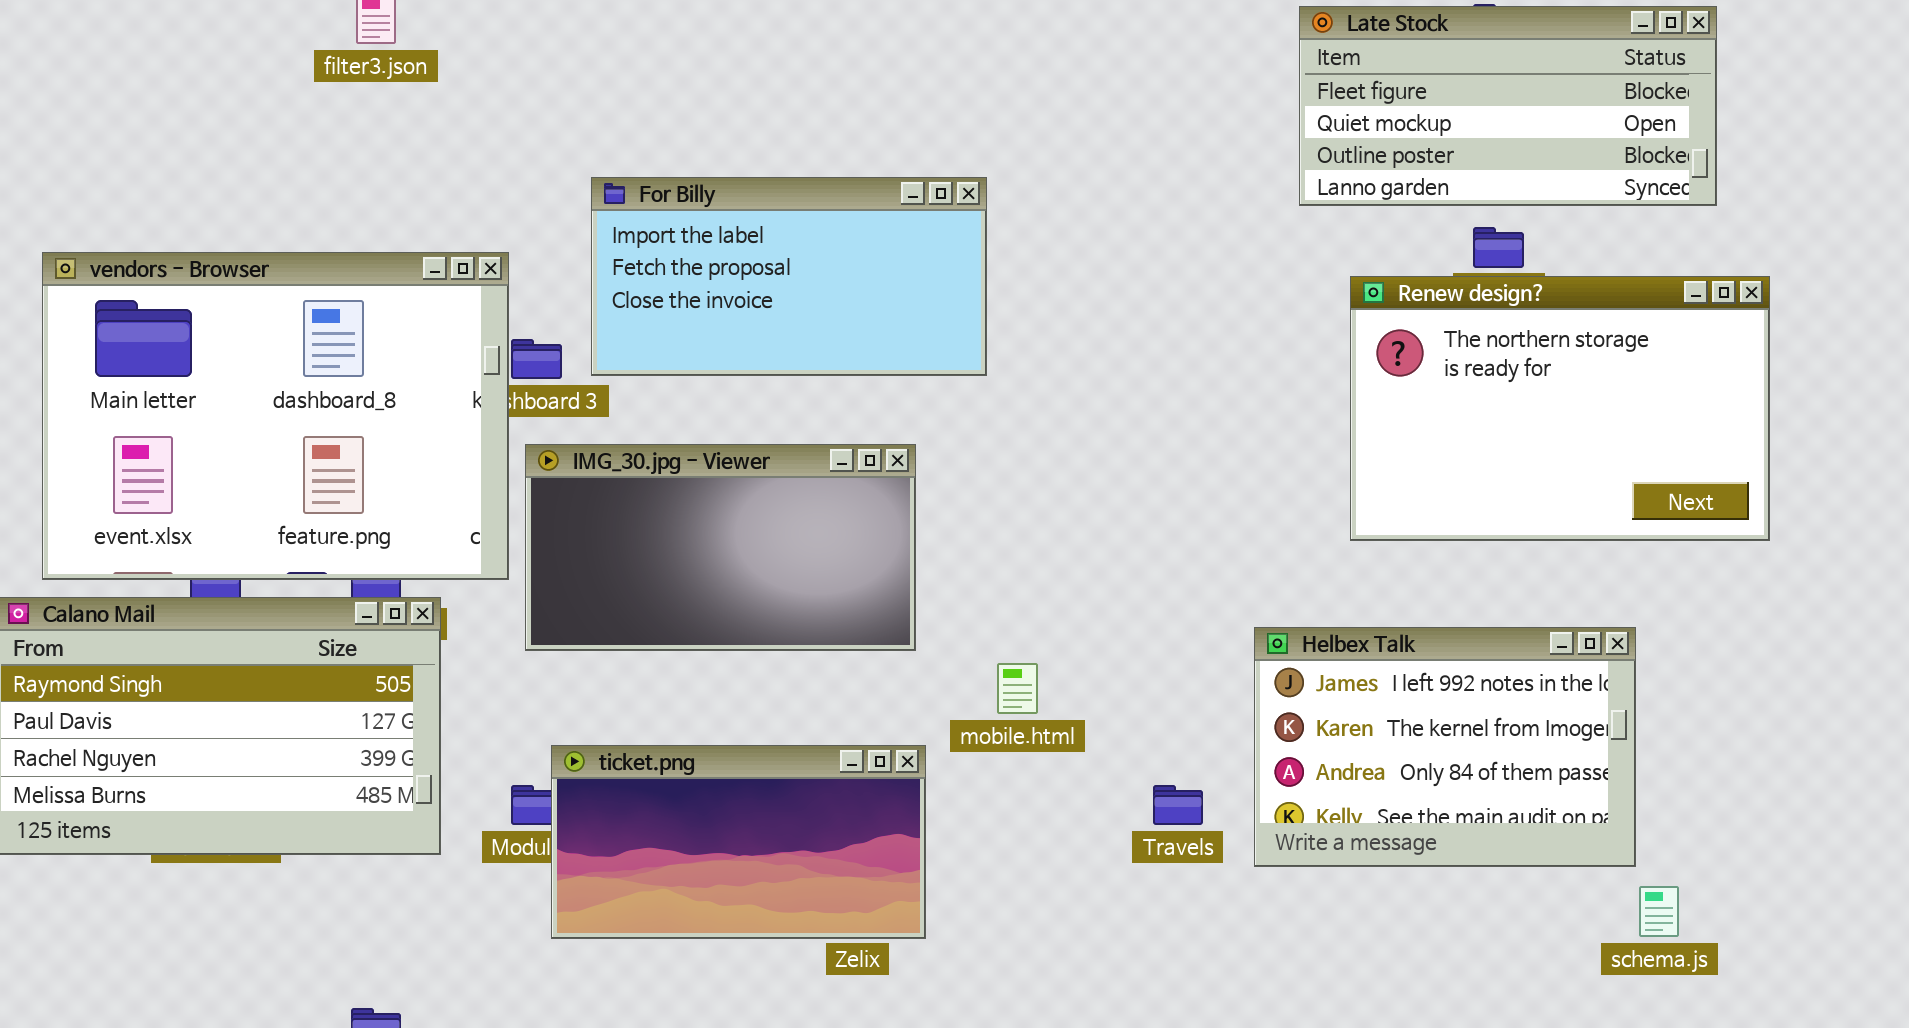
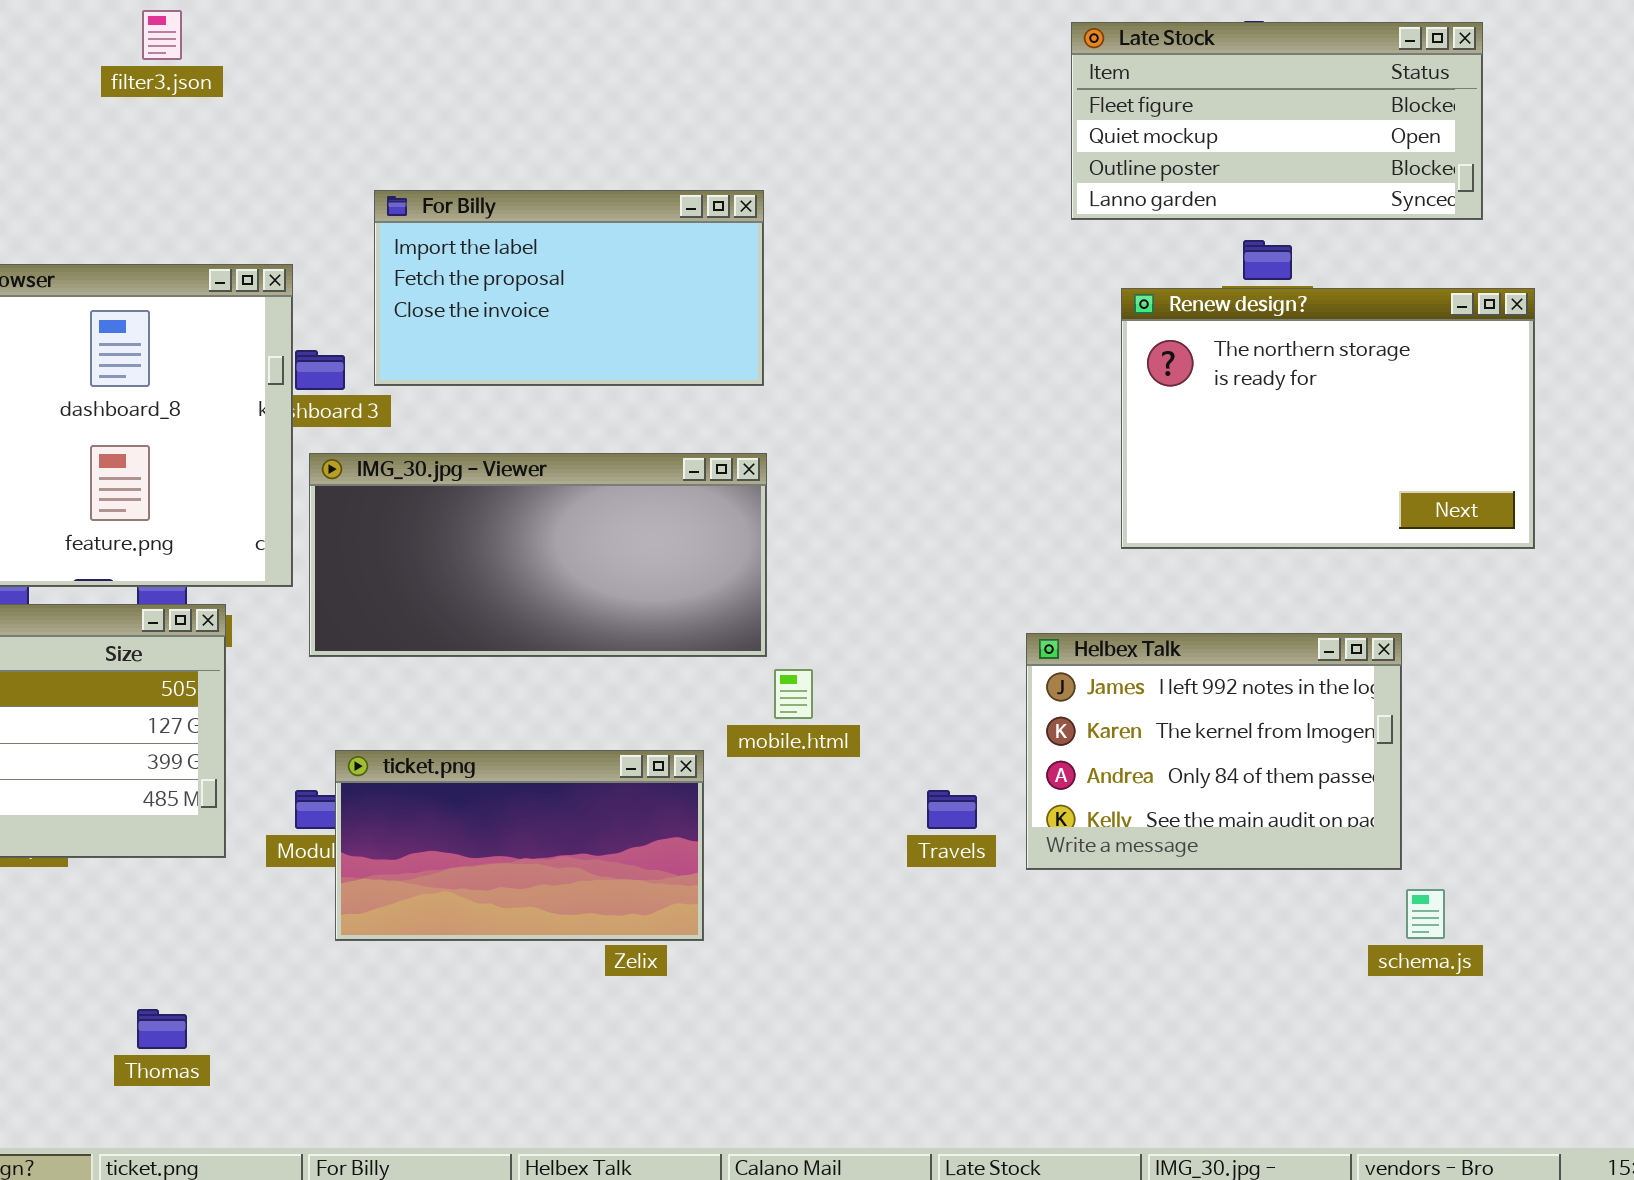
IMG_30.jpg - Viewer: [525,444,916,651] -> [309,453,767,657], resized

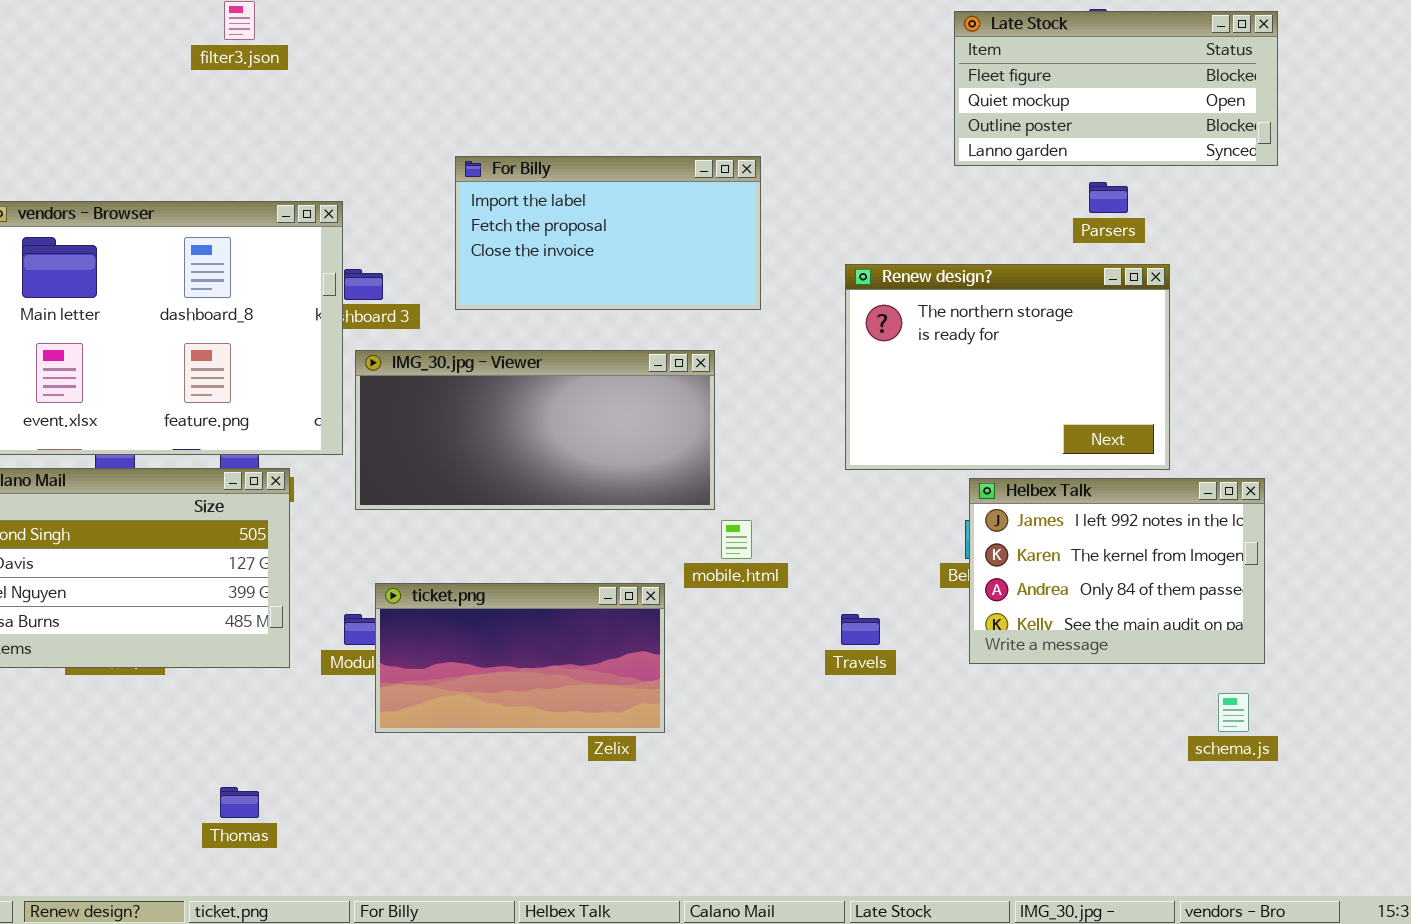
For Billy: [374,190,764,386] -> [455,156,761,310], moved
Renew design?: [1121,288,1535,549] -> [845,264,1170,470], moved
Helbex Talk: [1026,633,1402,870] -> [969,478,1265,664], moved

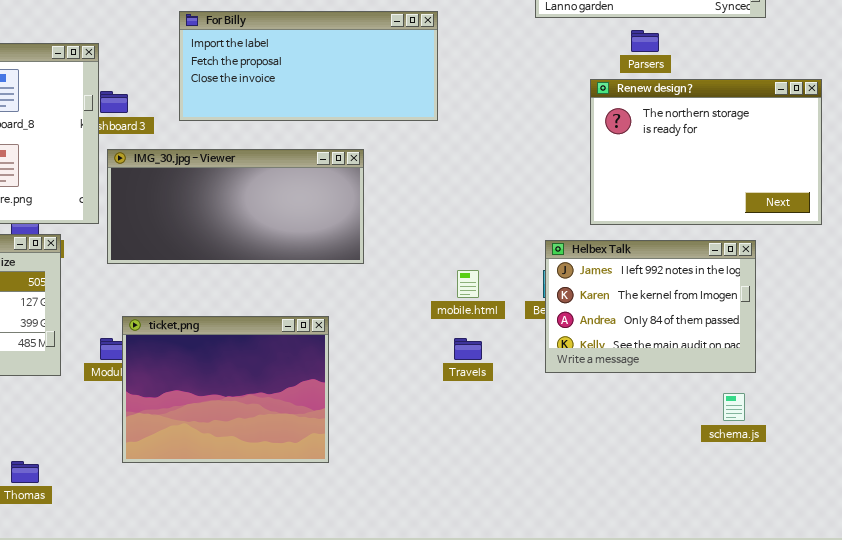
For Billy: [455,156,761,310] -> [179,11,438,121], resized
Renew design?: [845,264,1170,470] -> [590,79,822,225], moved
mobile.html: [721,520,752,559] -> [457,270,479,298], moved
ticket.png: [375,583,665,733] -> [122,316,329,463], resized

